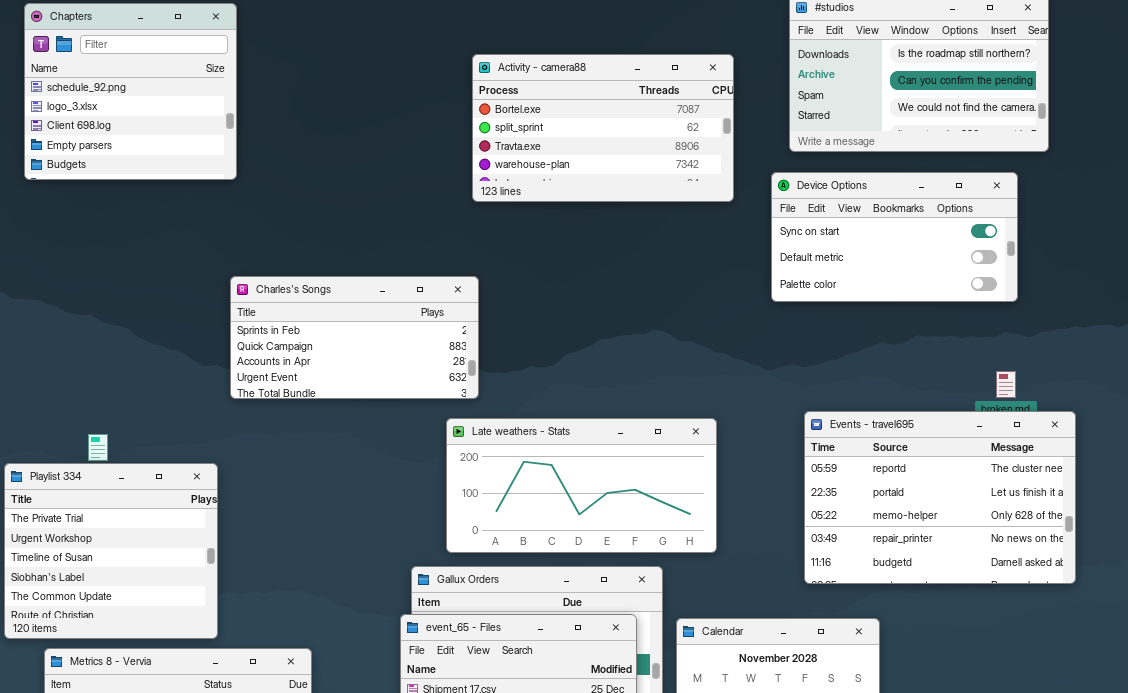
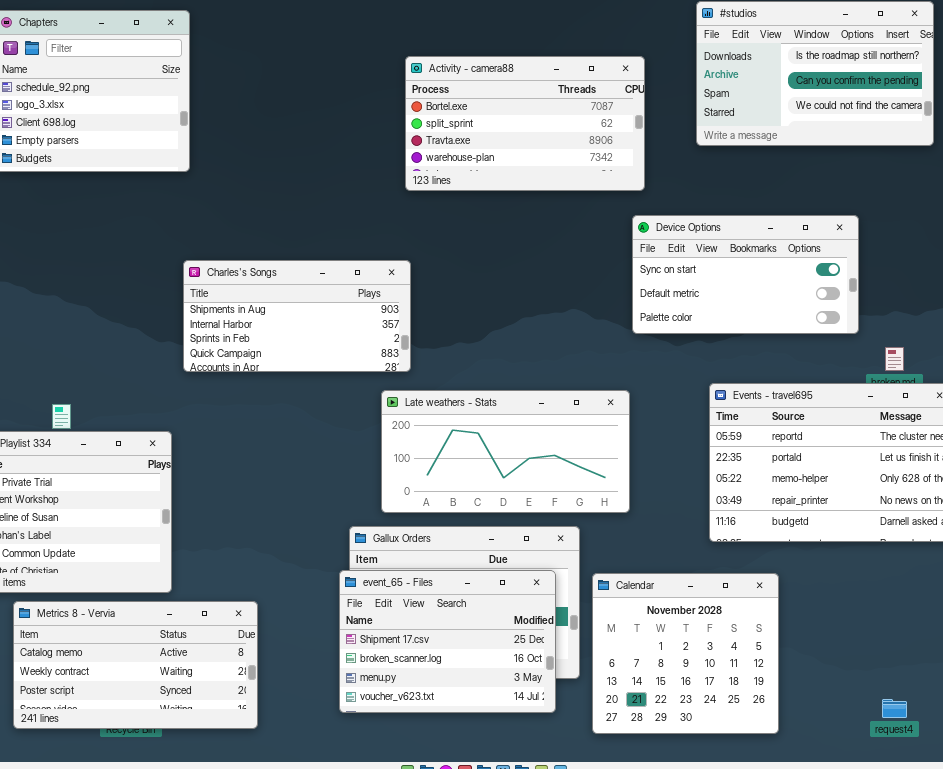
Device Options: [771,172,1018,302] -> [632,215,859,334], moved
Charles's Songs: [230,276,479,399] -> [183,260,411,372], scrolled up 2 rows

